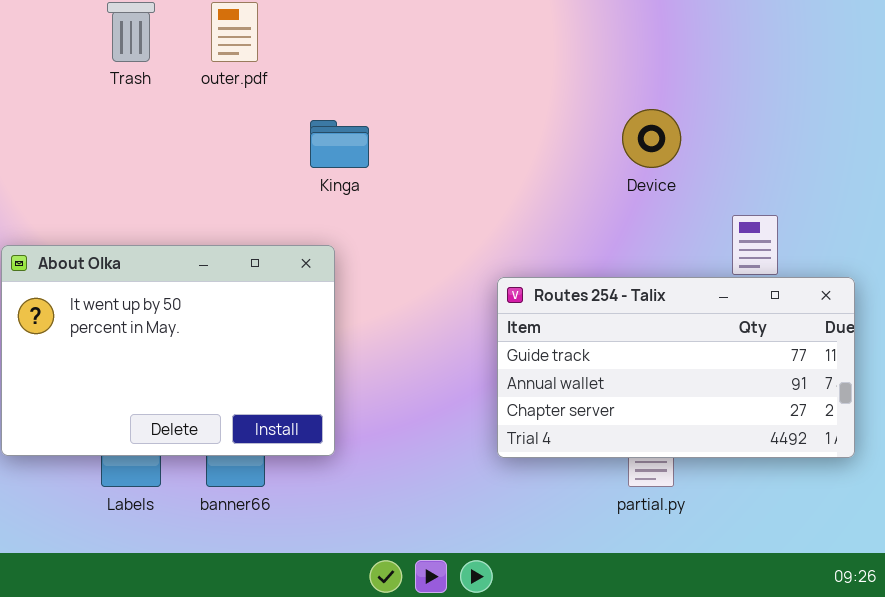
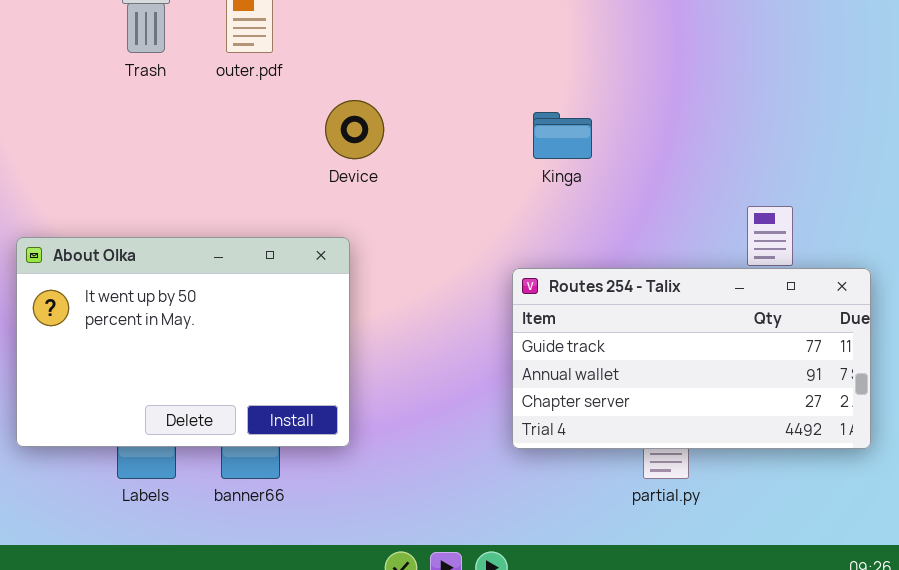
Device: [622,109,681,168] -> [325,100,384,159], moved
Kinga: [310,120,369,168] -> [533,112,592,159], moved

